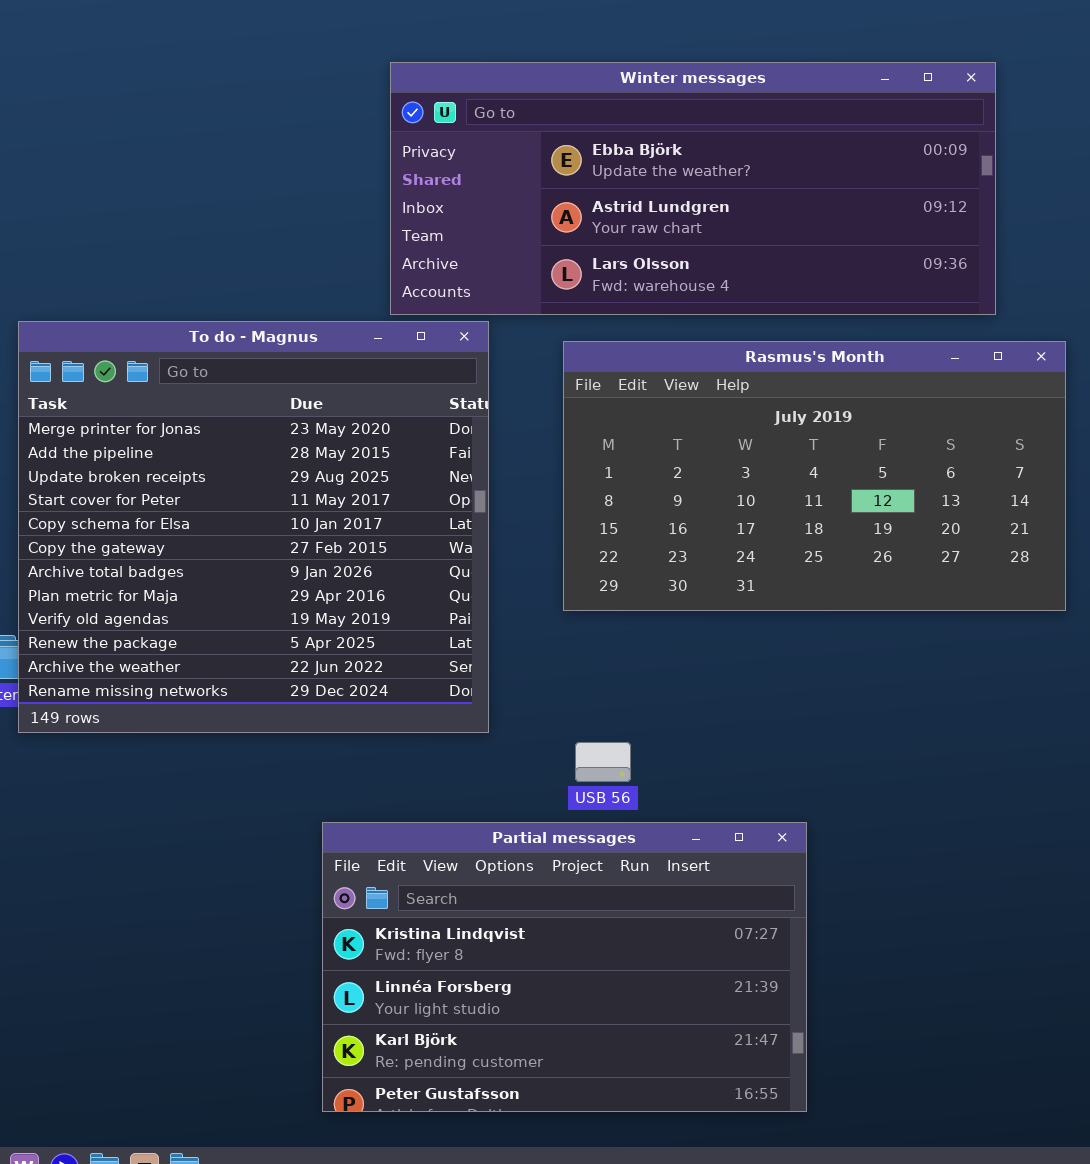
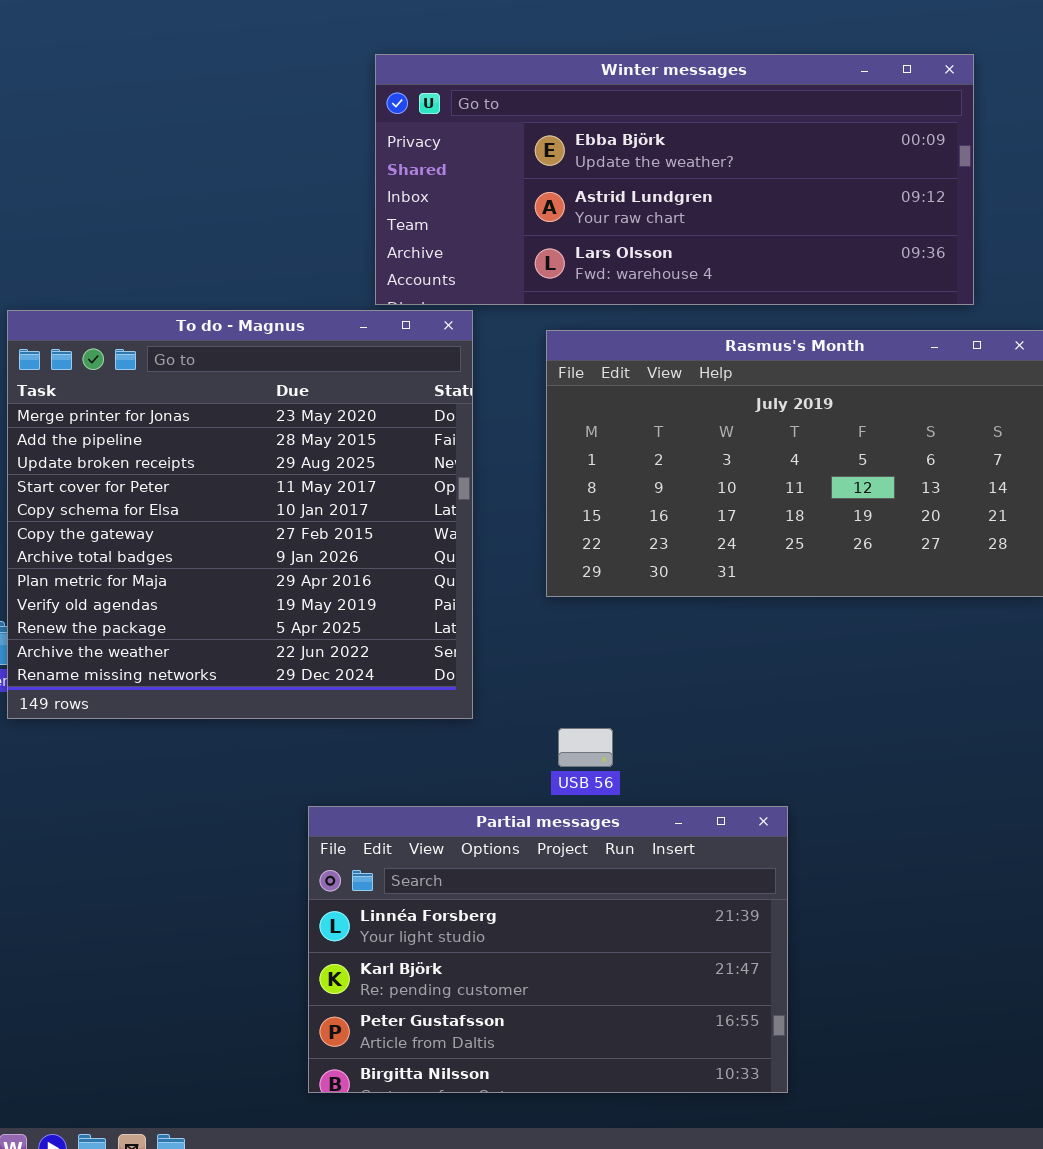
Partial messages: [322,822,807,1112] -> [308,806,788,1093], scrolled down 1 row

